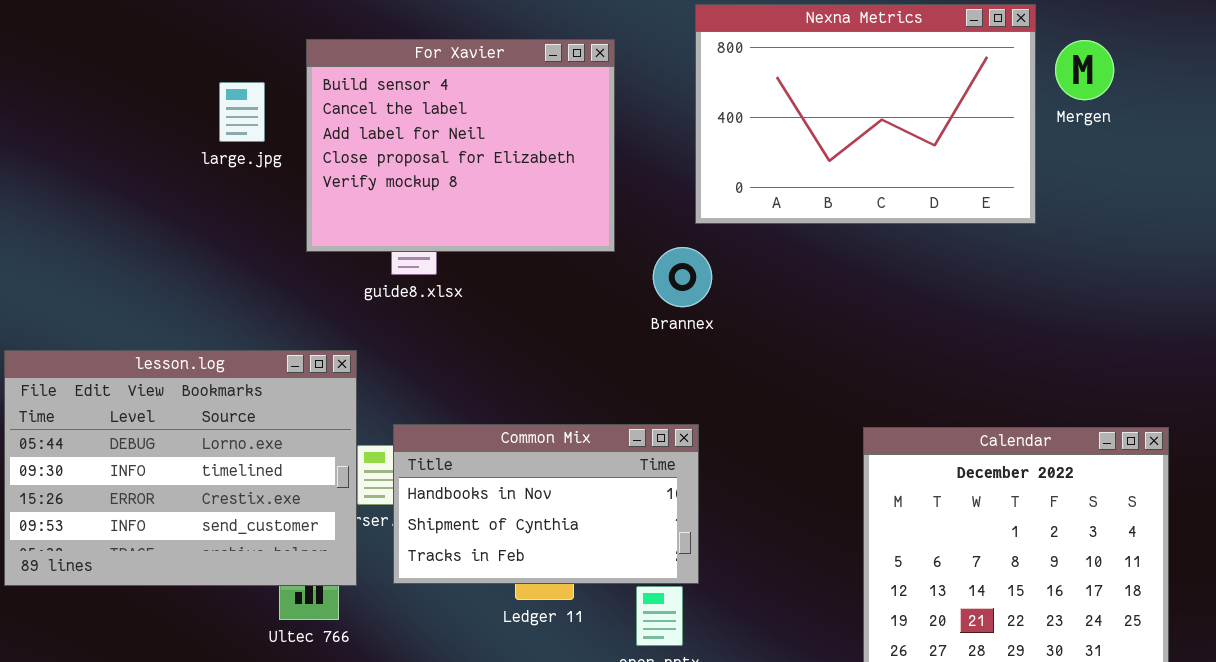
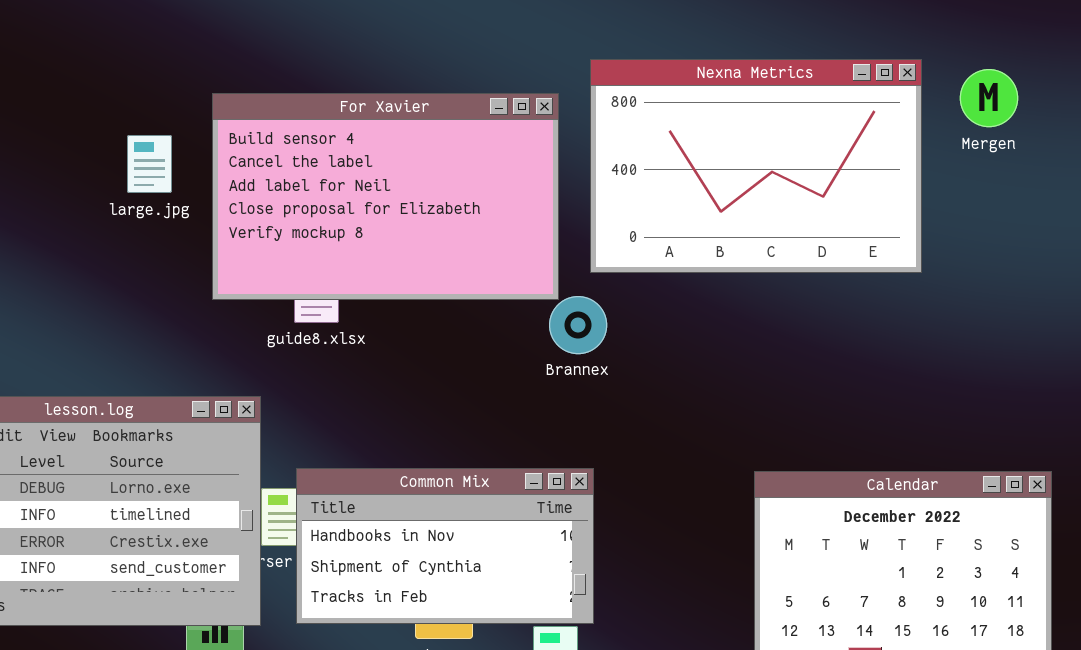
For Xavier: [306,39,615,252] -> [212,93,559,300], resized
Mergen: [1055,40,1114,100] -> [960,69,1018,127], moved

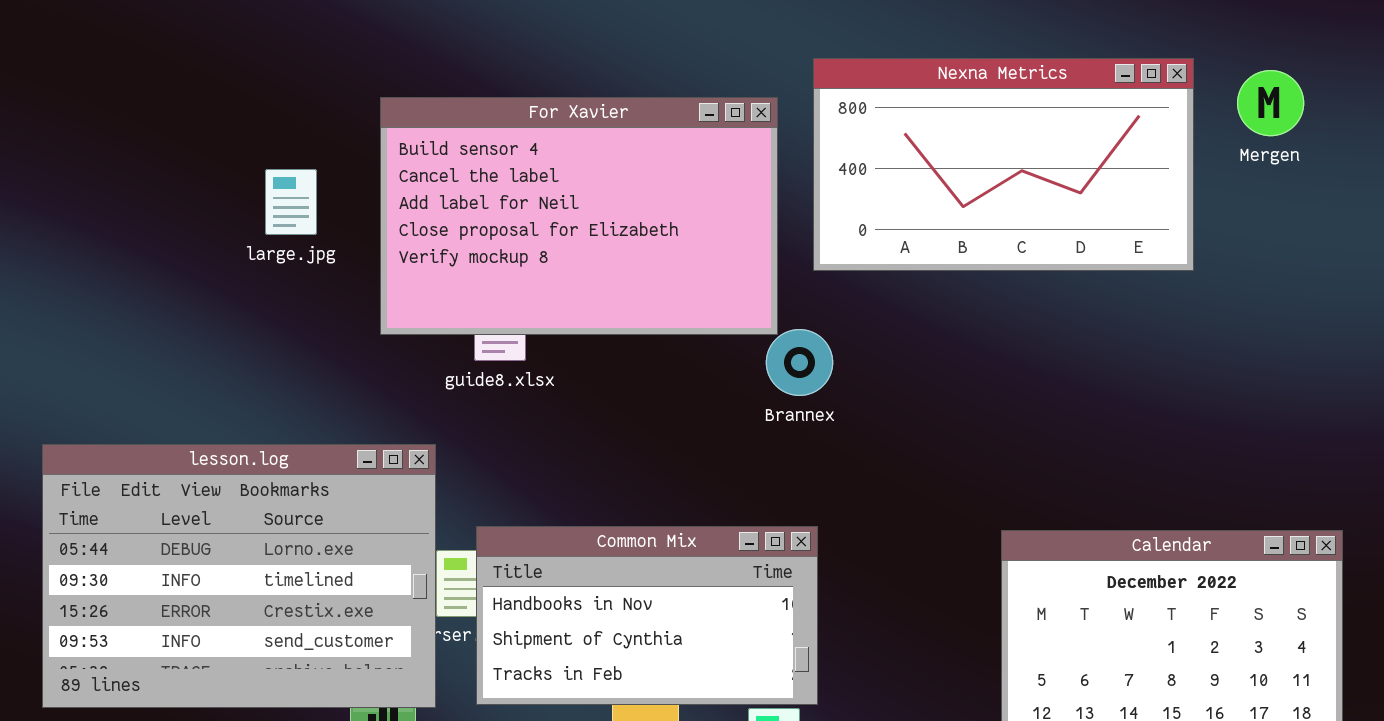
Nexna Metrics: [590,59,922,273] -> [813,58,1194,271], resized
large.jpg: [127,135,172,193] -> [265,169,317,235], moved

